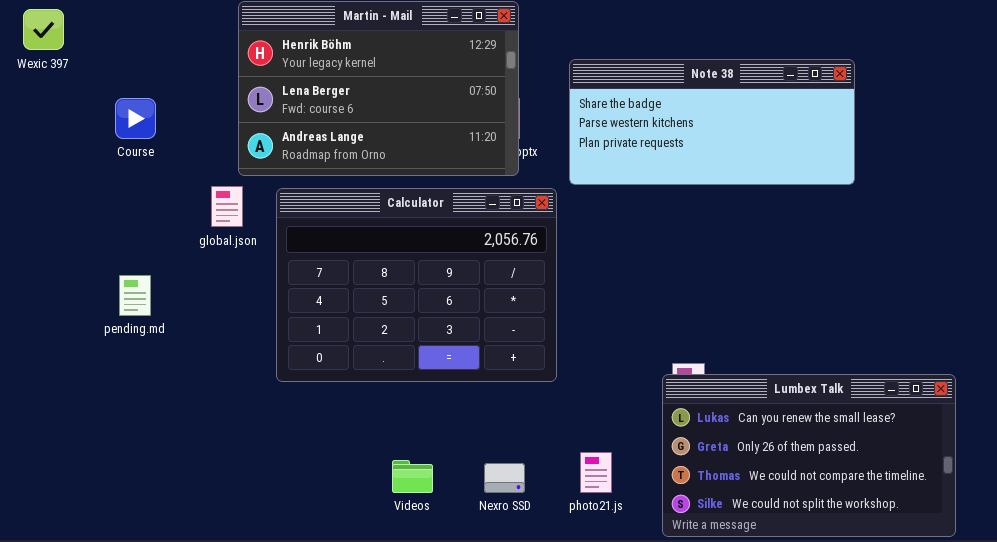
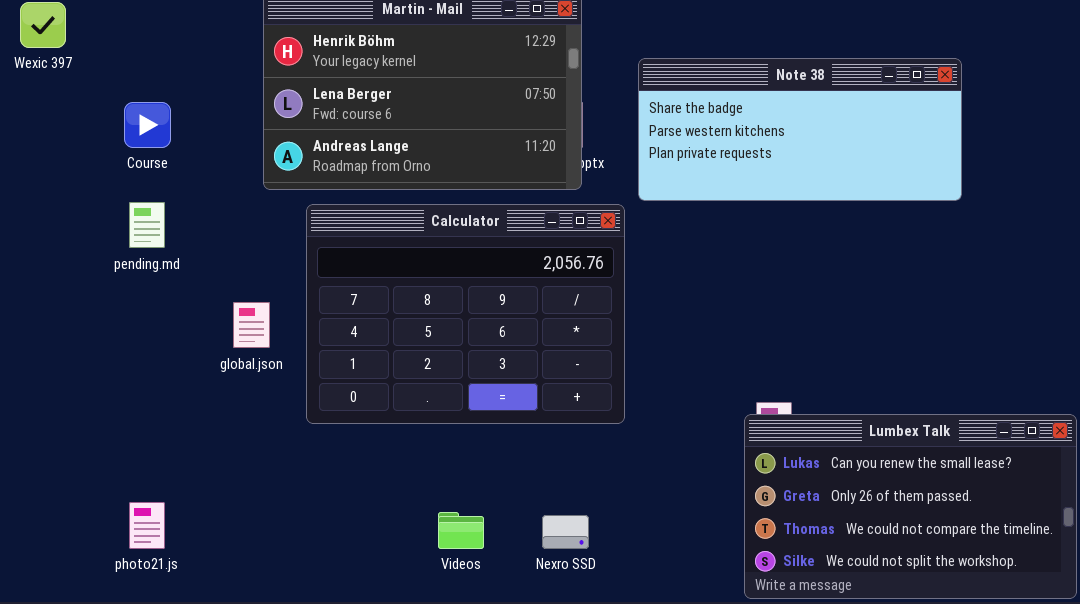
global.json: [211,186,243,227] -> [233,302,270,348], moved
pending.md: [119,275,151,316] -> [129,202,165,248], moved
photo21.js: [580,452,612,493] -> [129,502,165,549], moved

